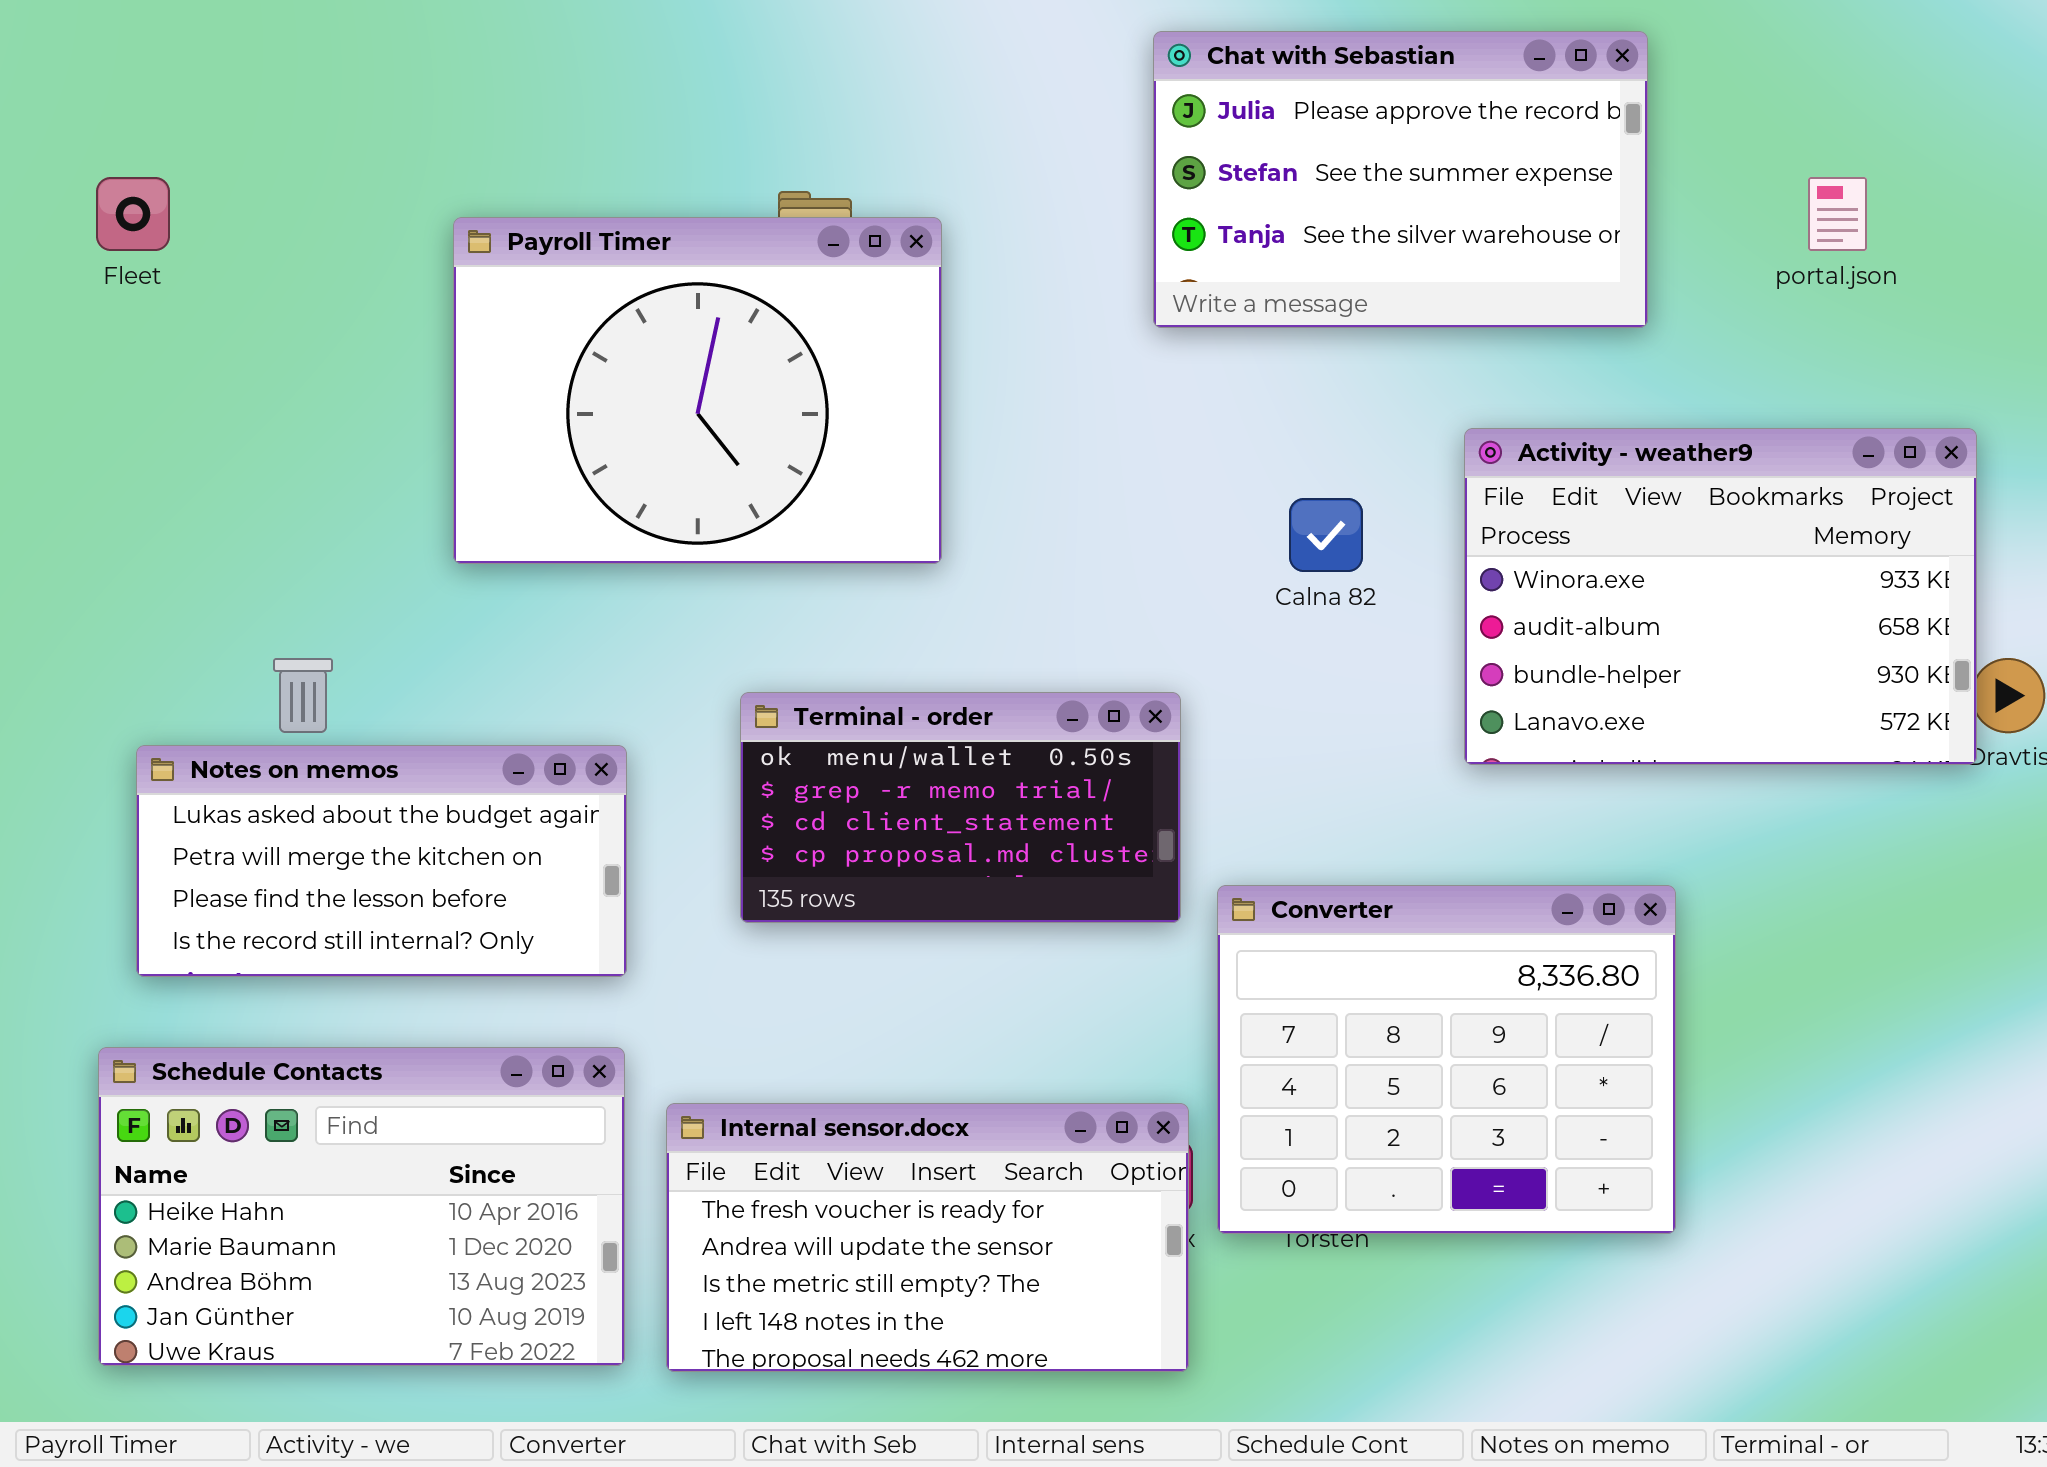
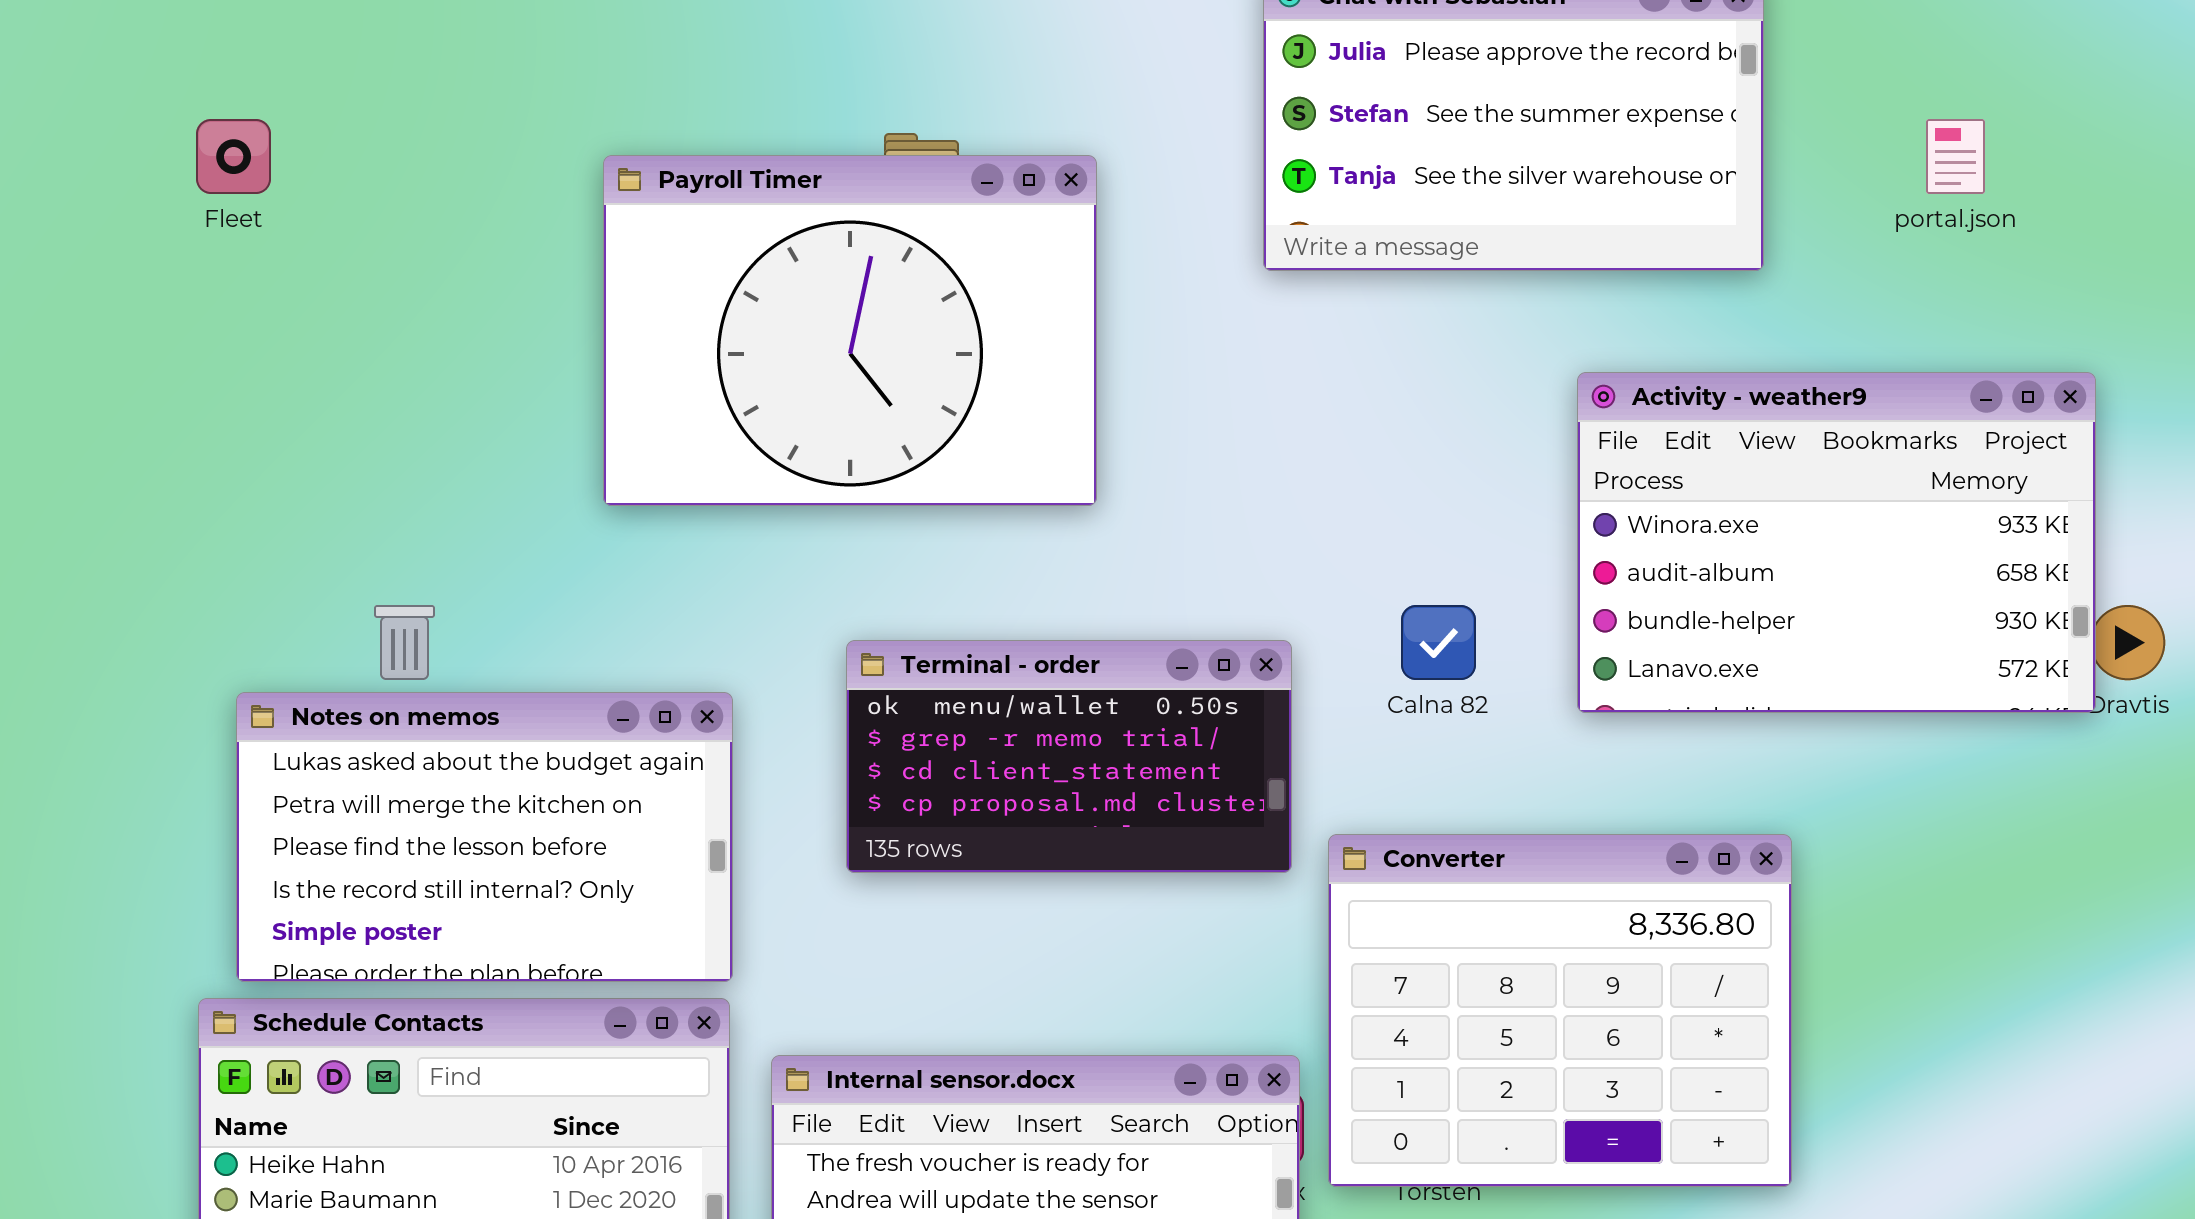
Payroll Timer: [453,217,942,564] -> [603,155,1097,506], moved
Calna 82: [1289,498,1363,572] -> [1401,605,1476,680], moved
Notes on memos: [136,745,627,977] -> [236,692,733,982], resized

